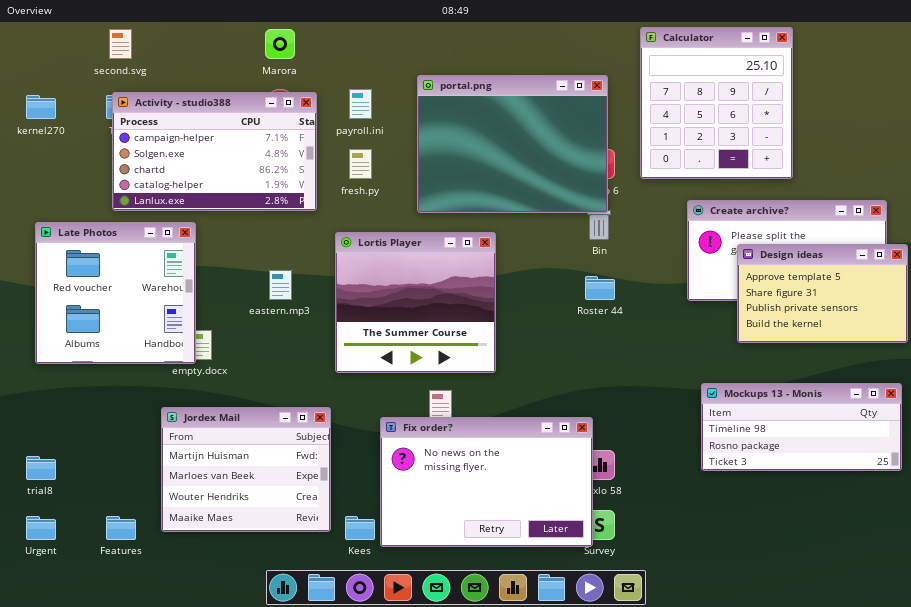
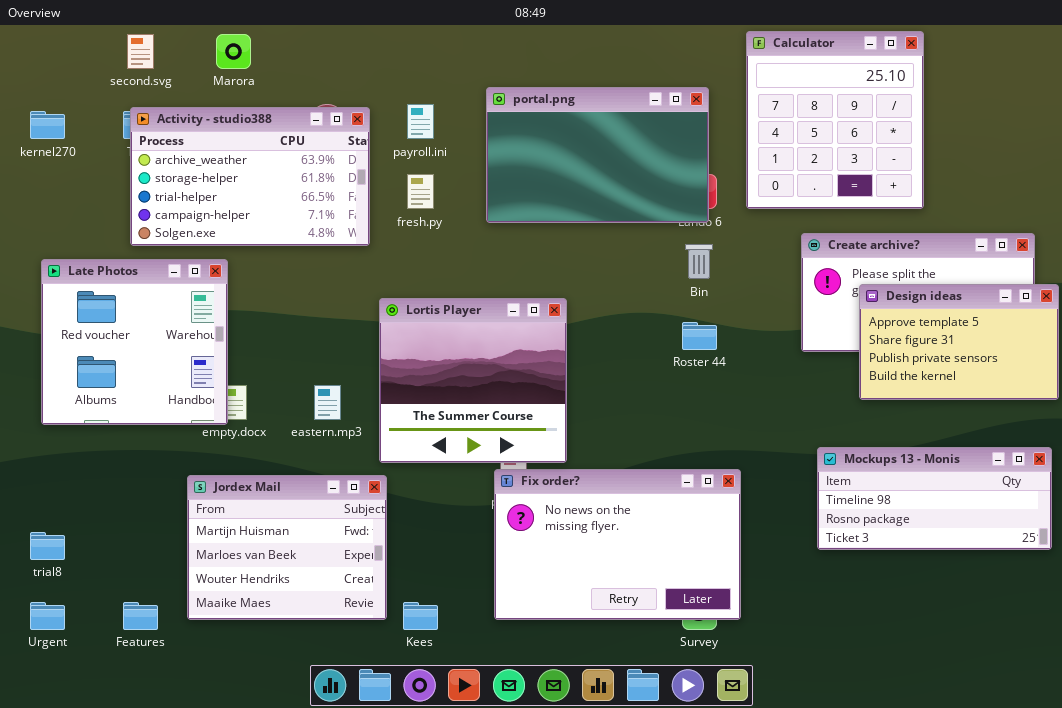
Marora: [265,29,295,59] -> [216,34,251,69], moved
portal.png: [417,75,608,213] -> [486,87,709,223], resized
Activity - studio388: [112,92,317,211] -> [130,107,370,246], scrolled up 3 rows
Lortis Player: [335,232,496,373] -> [379,298,567,463], moved
eastern.mp3: [269,270,292,300] -> [314,385,341,420], moved
Fix order?: [380,417,593,547] -> [494,469,741,620], moved

